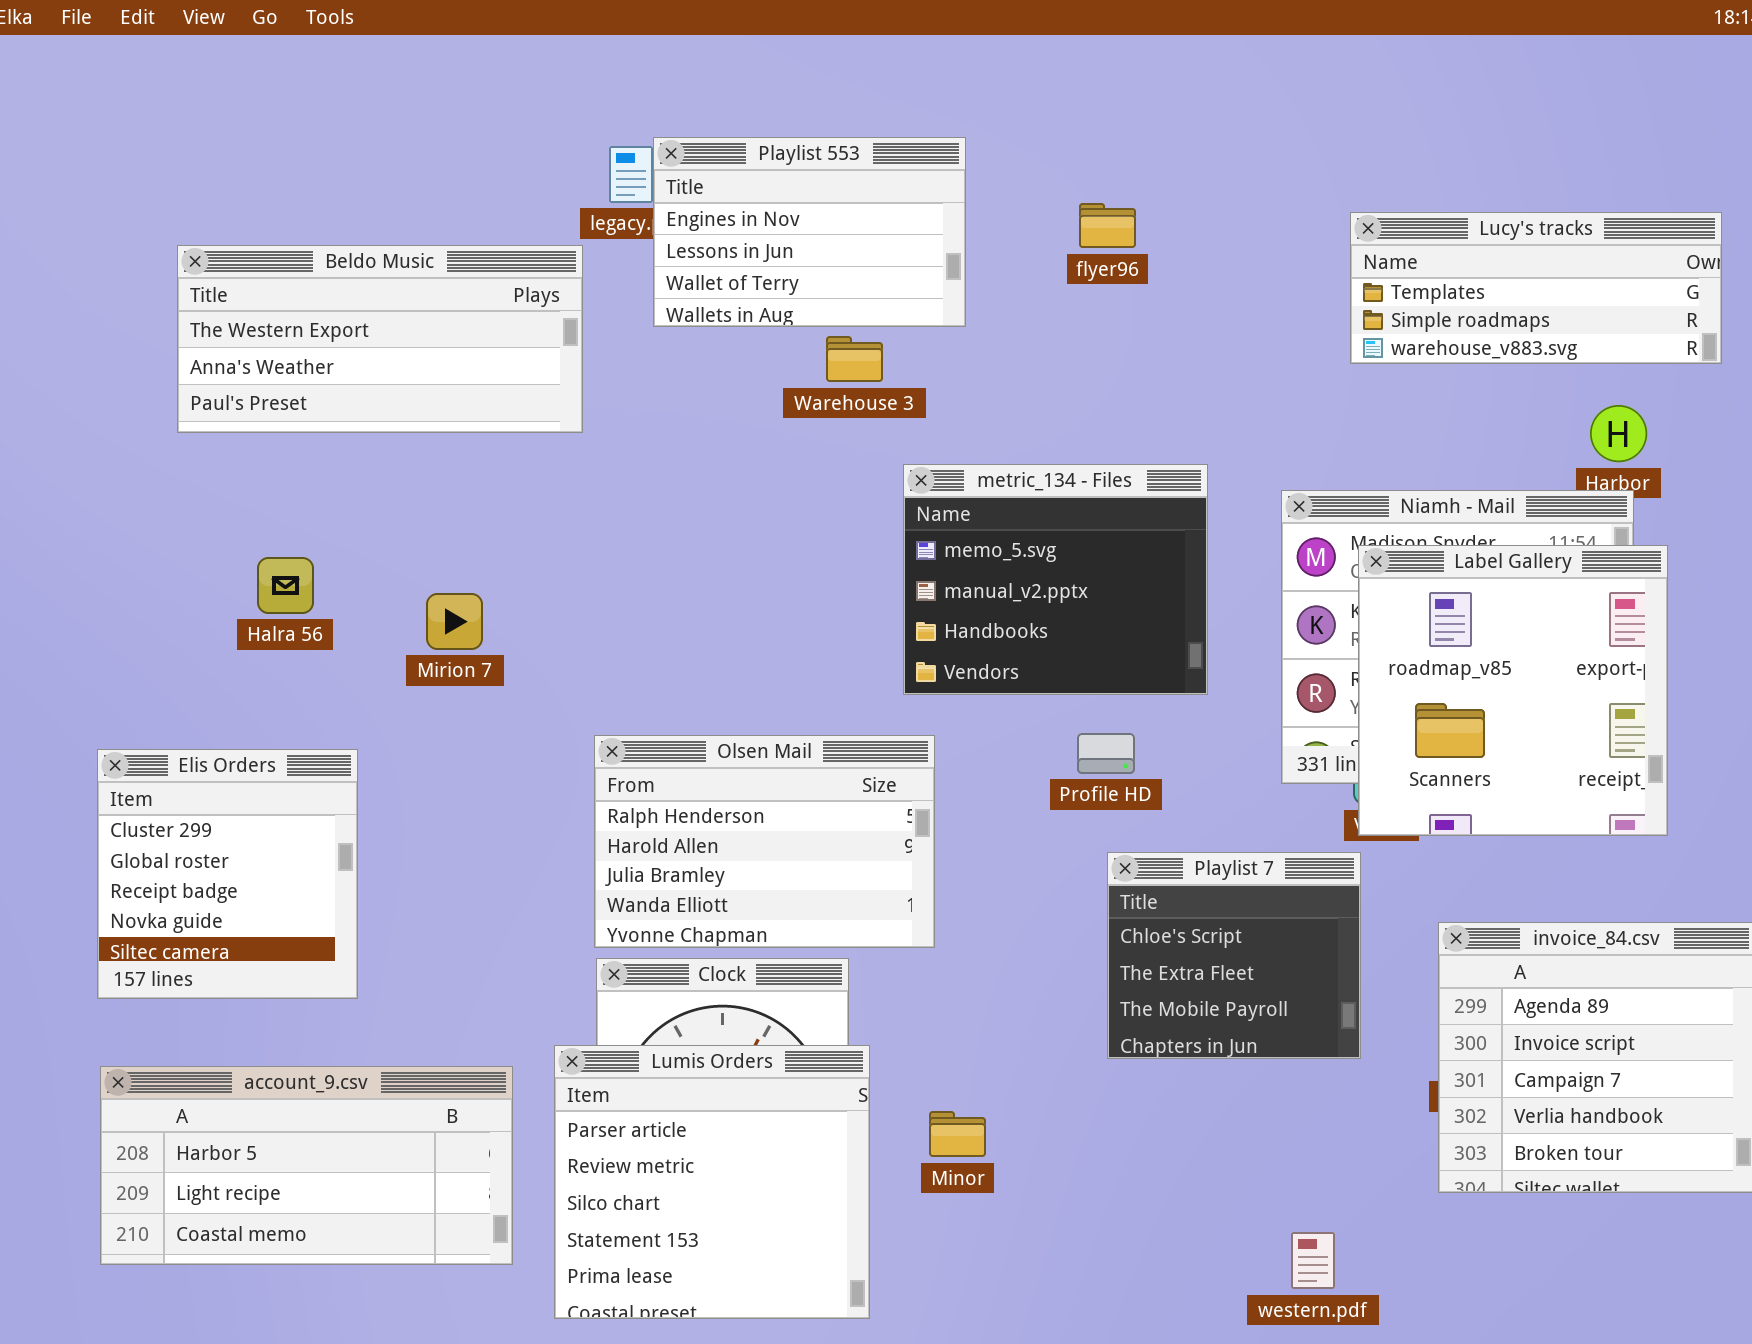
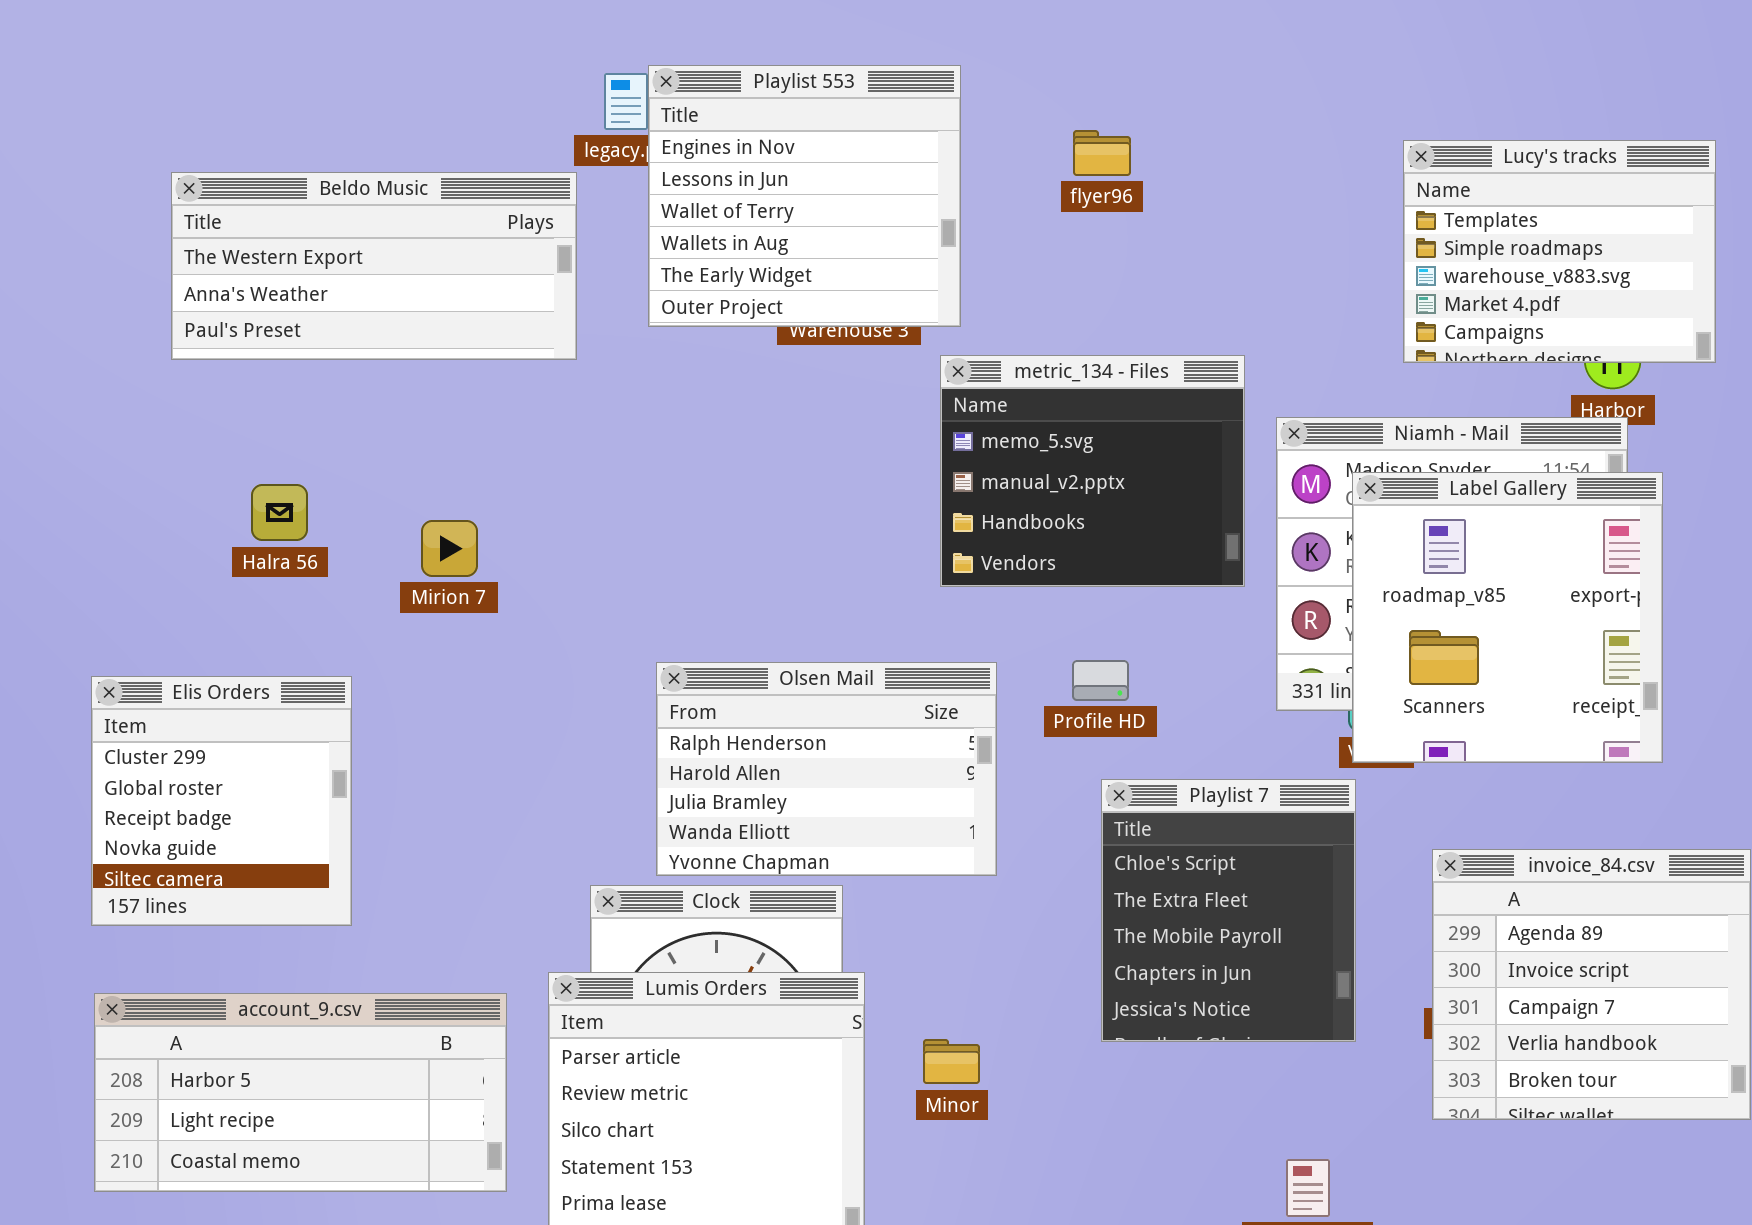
Playlist 553: [653,137,966,327] -> [648,65,961,327], resized
Lucy's tracks: [1350,212,1722,364] -> [1403,140,1716,363], resized
metric_134 - Files: [903,464,1208,695] -> [940,355,1245,587], moved
Olsen Mail: [594,735,935,948] -> [656,662,997,876], moved
Playlist 7: [1107,852,1361,1059] -> [1101,779,1356,1042], resized

